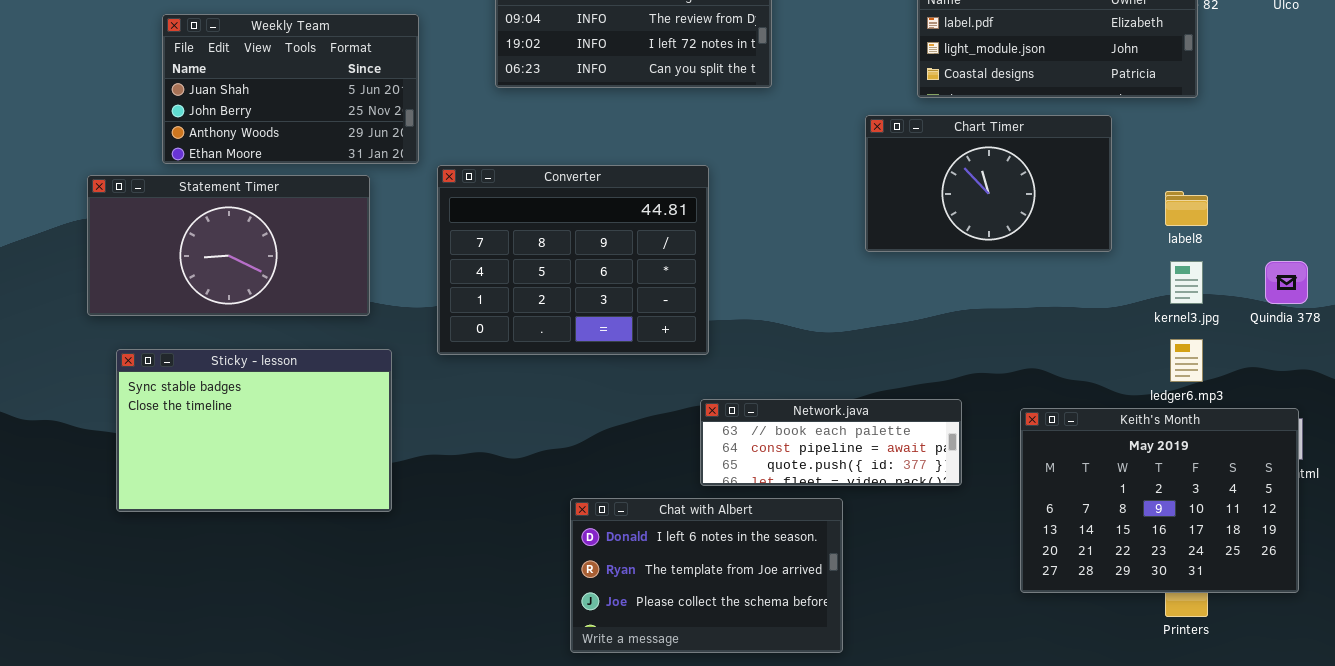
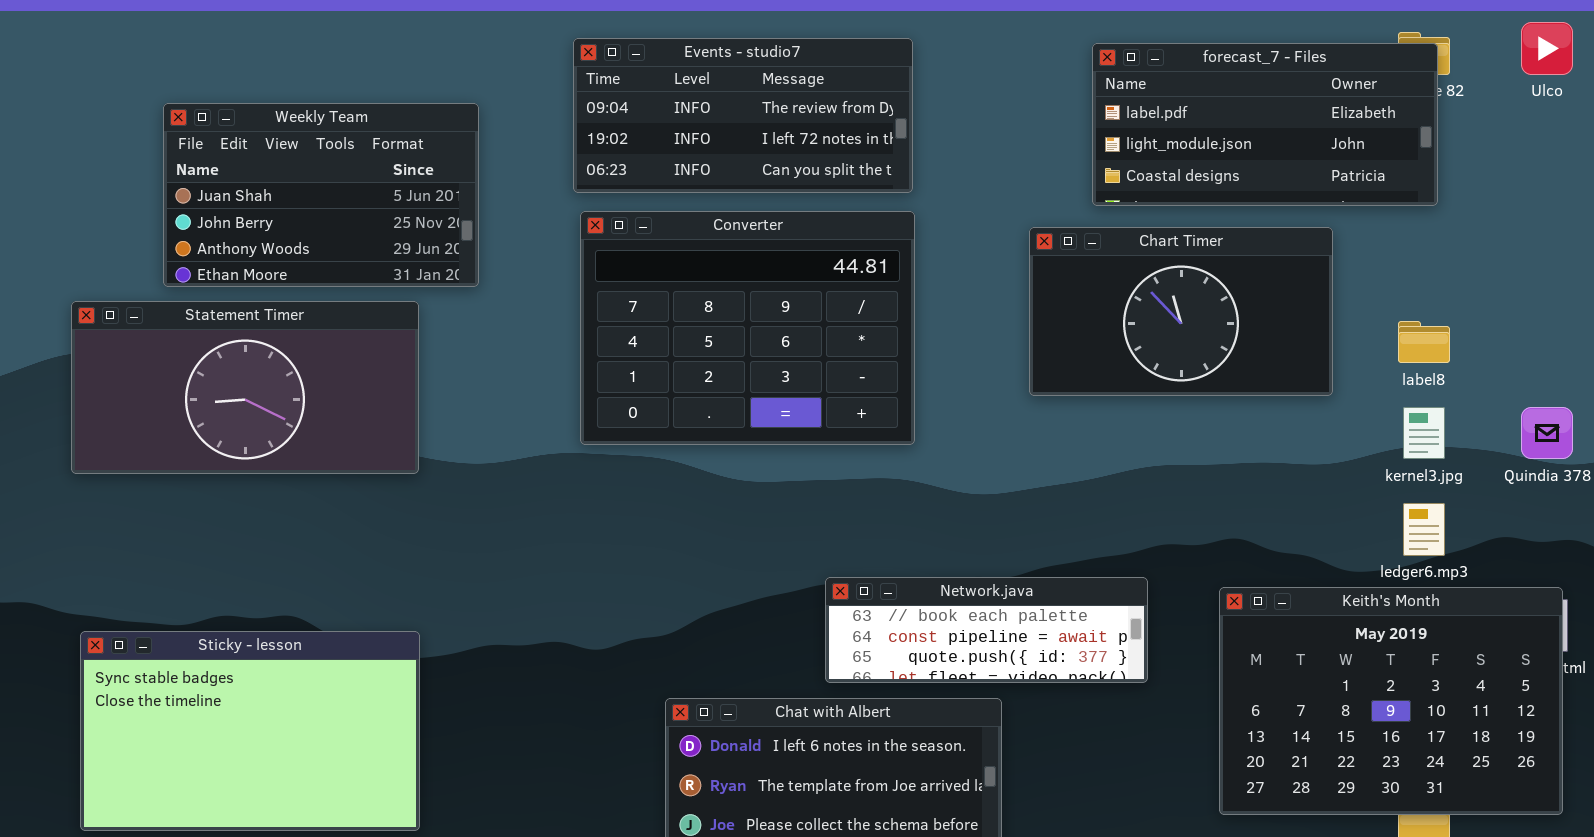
Converter: [437,165,709,355] -> [580,211,915,445], moved
Sticky - lesson: [116,349,392,512] -> [80,631,420,831], moved

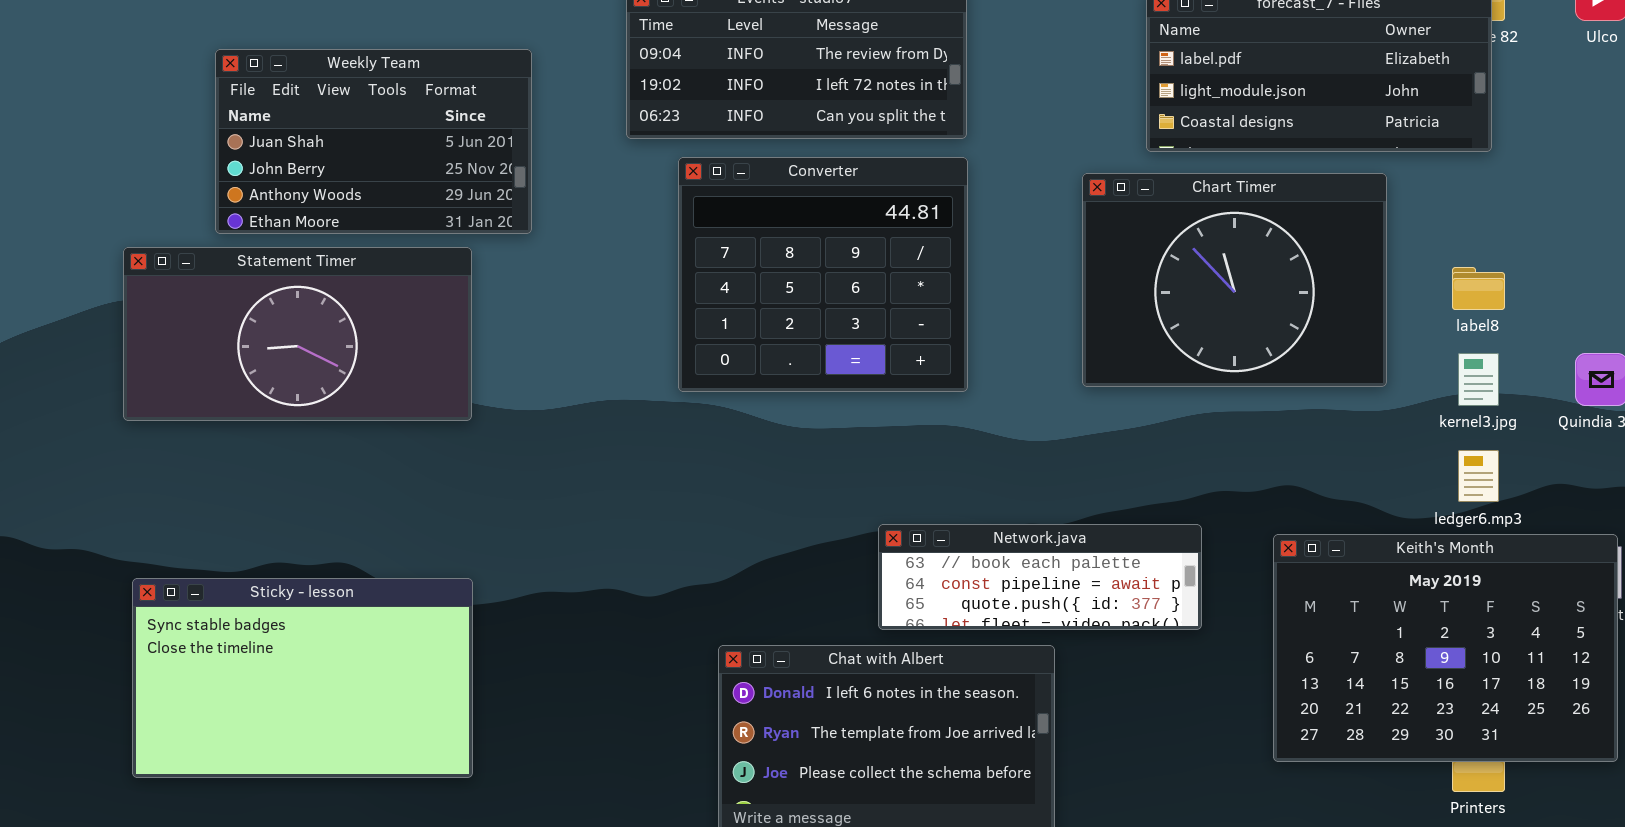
Converter: [580,211,915,445] -> [678,157,968,392], resized
Chart Timer: [1029,227,1333,396] -> [1082,173,1387,387], resized

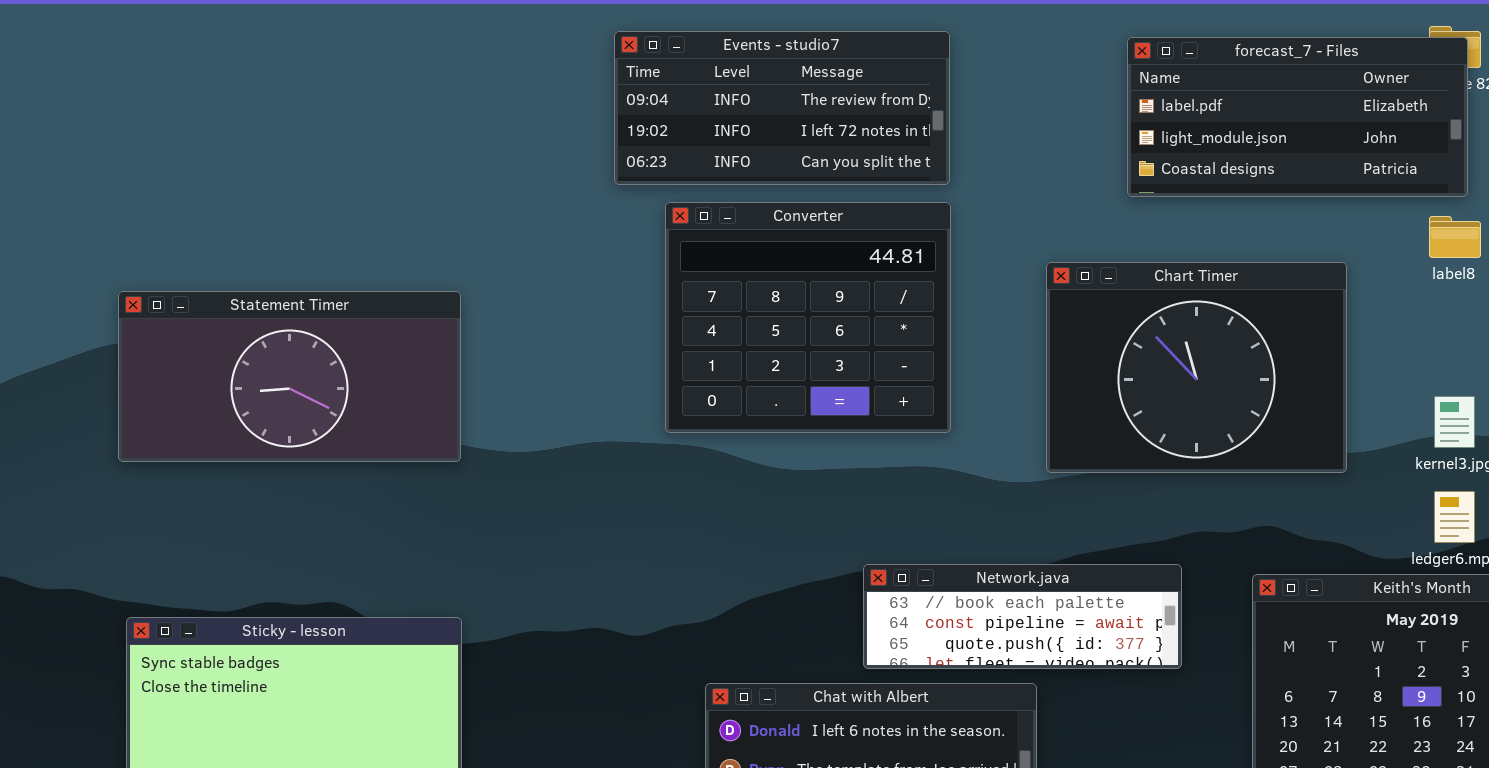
Weekly Team: [215,49,532,234] -> none, closed
Chart Timer: [1082,173,1387,387] -> [1046,262,1347,473], moved
label8: [1452,267,1505,310] -> [1429,216,1481,258], moved

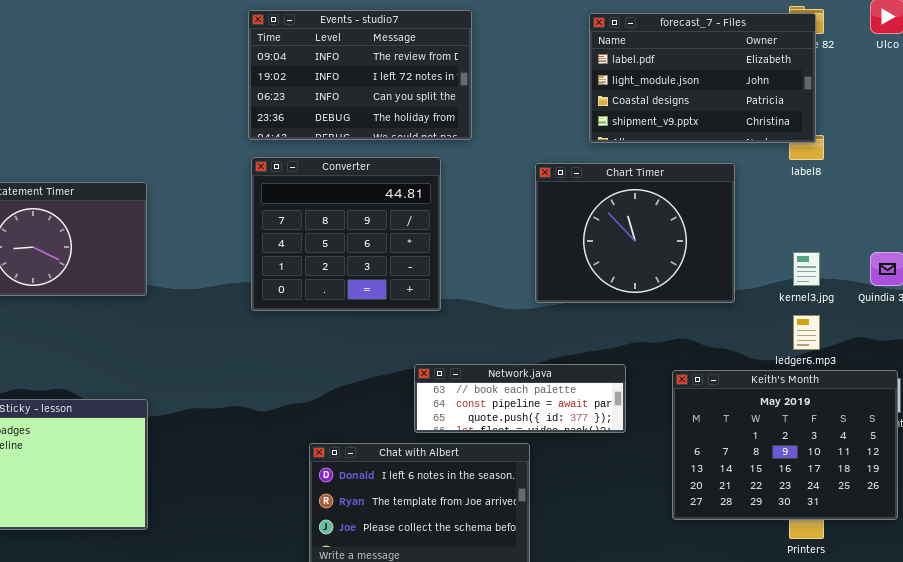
Events - studio7: [614,31,950,185] -> [248,10,472,140], resized
forecast_7 - Files: [1127,37,1468,197] -> [589,13,816,143], resized
Converter: [665,202,951,433] -> [251,157,441,311], moved

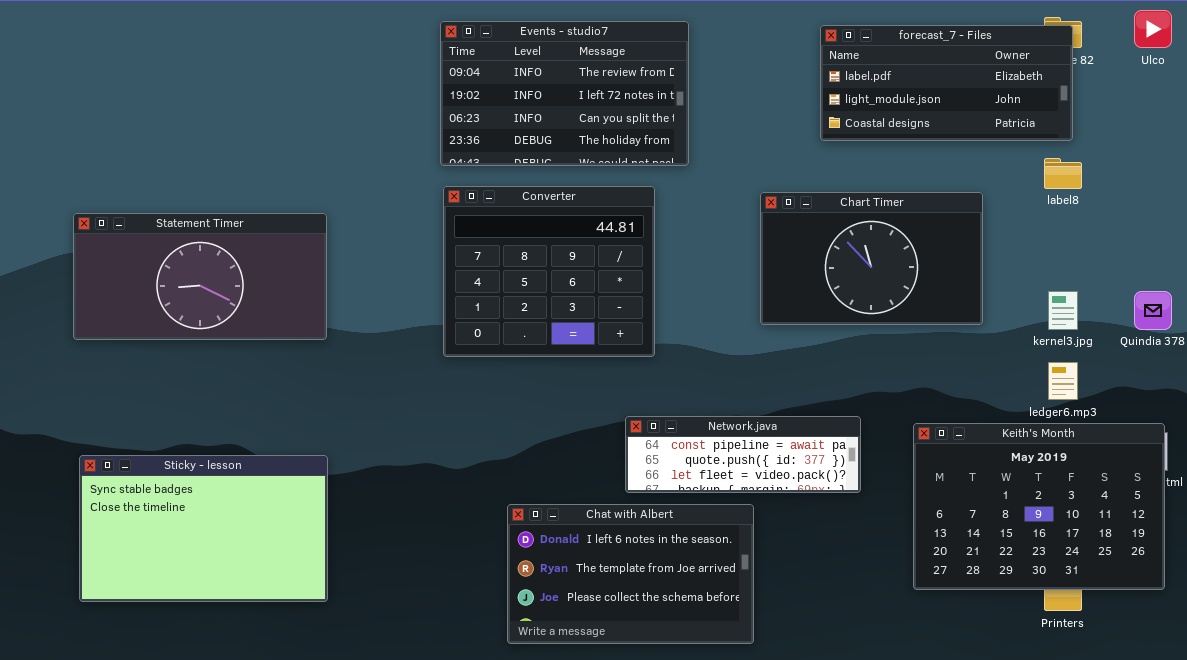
forecast_7 - Files: [589,13,816,143] -> [820,25,1073,141], resized
Chart Timer: [535,163,735,303] -> [760,192,983,325], resized
Network.java: [414,364,626,433] -> [625,416,861,493], scrolled down 1 row

